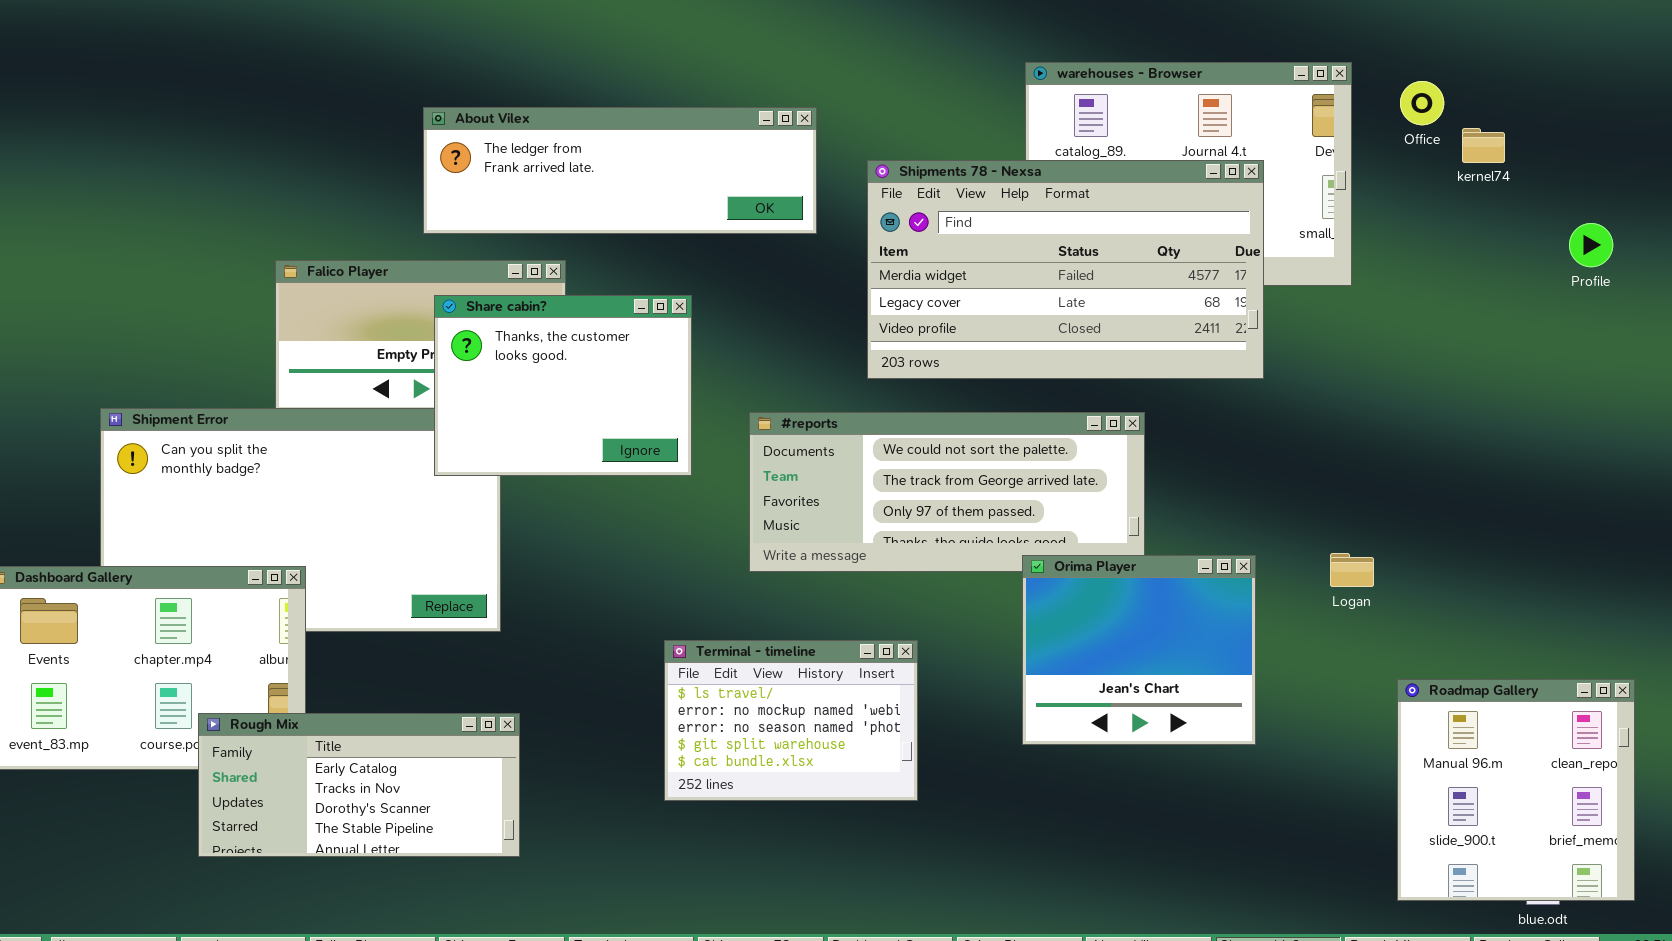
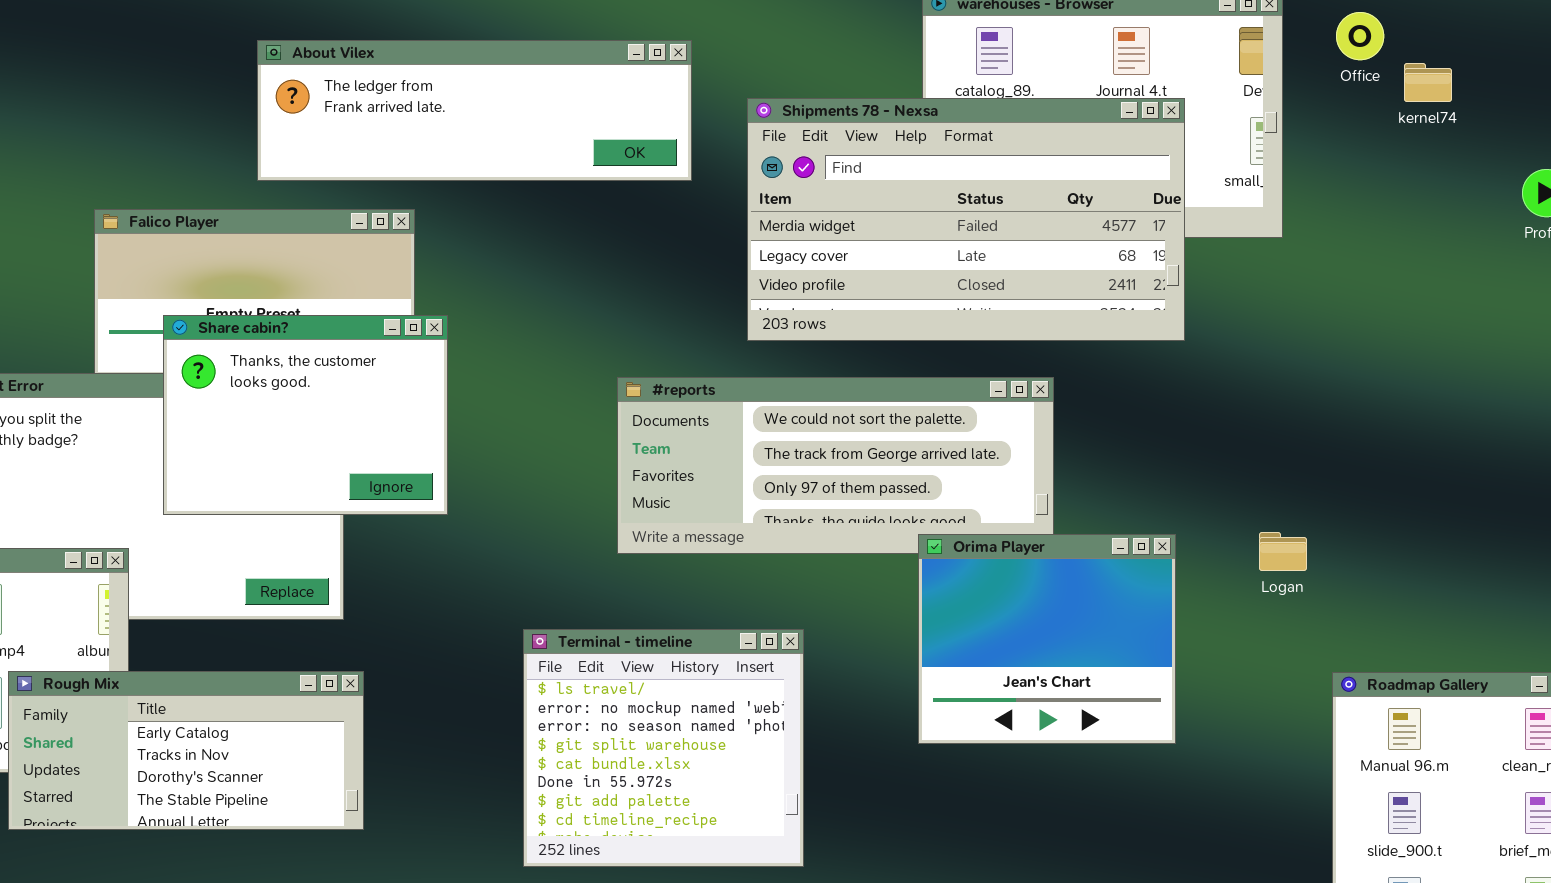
Share cabin?: [434,295,692,476] -> [163,315,448,515], moved
Terminal - timeline: [664,640,918,801] -> [523,629,804,867], resized
Rough Mix: [198,713,520,857] -> [8,671,364,830], moved

